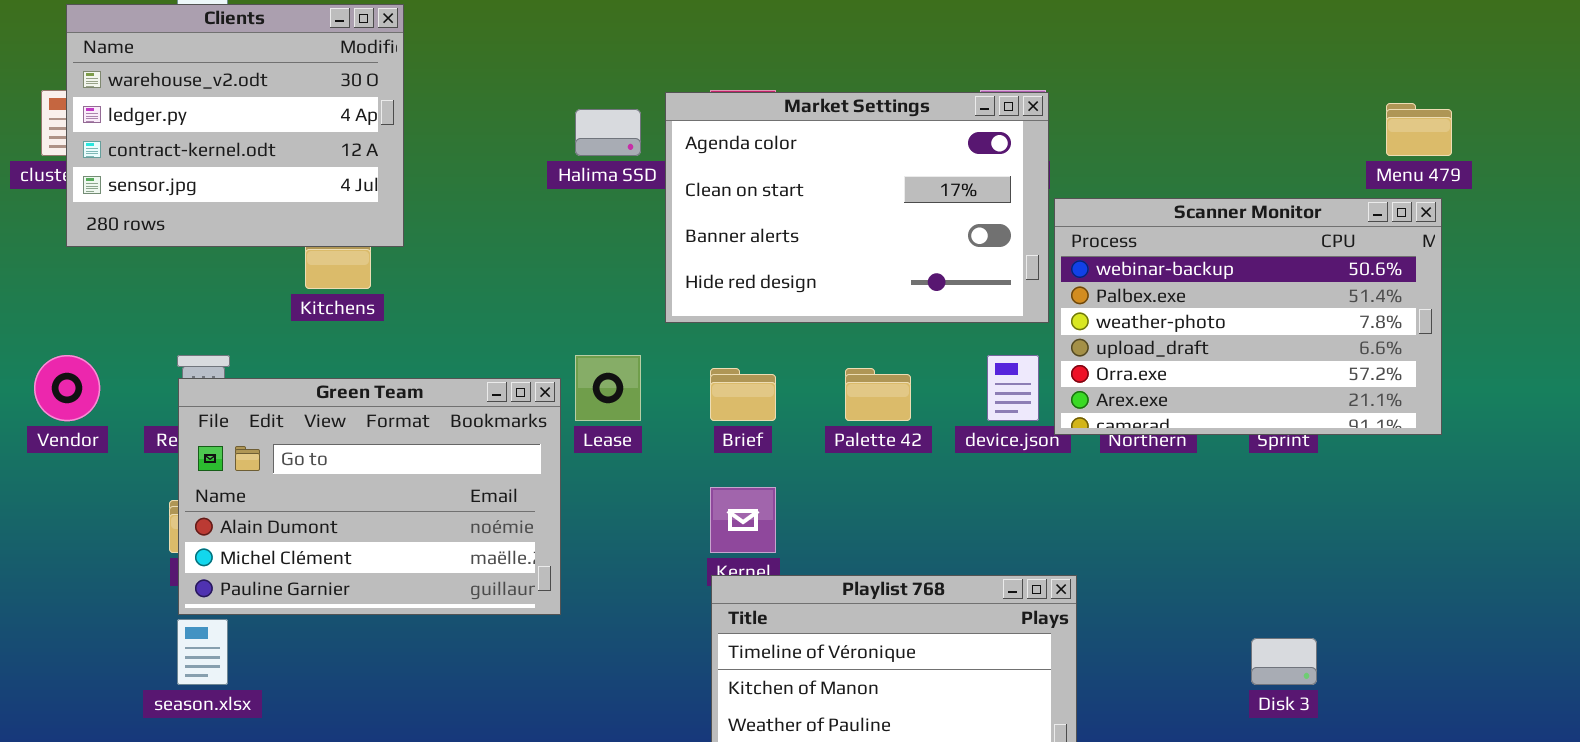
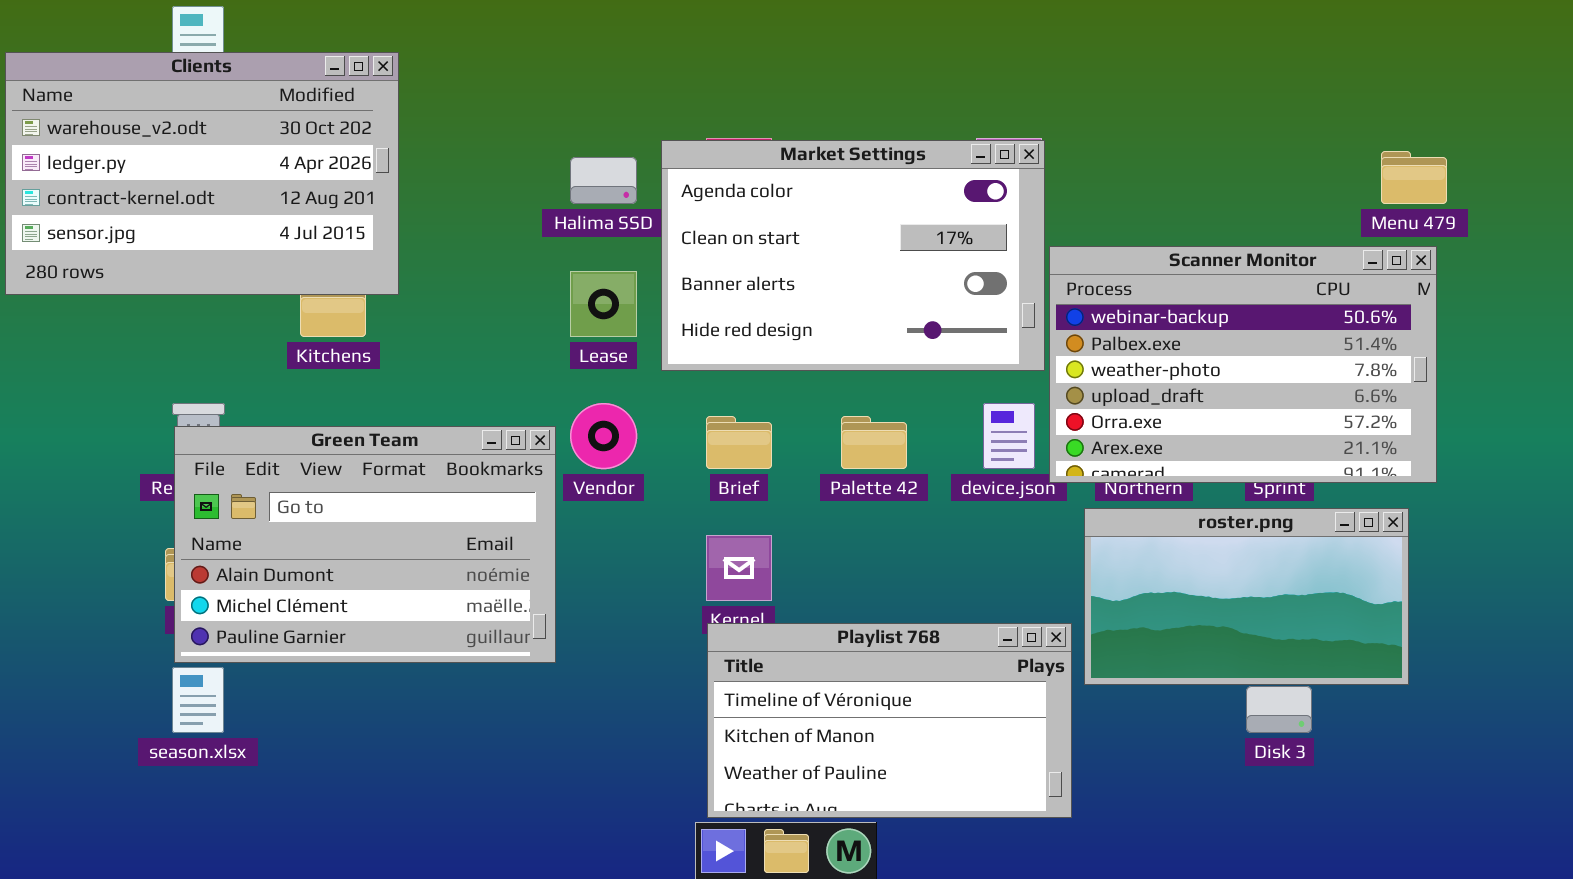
Clients: [66,4,404,247] -> [5,52,399,295], resized
Vendor: [34,355,100,421] -> [570,403,637,469], moved
Lease: [575,355,641,421] -> [570,271,637,337], moved
roster.png: none -> [1084,508,1409,685], opened

